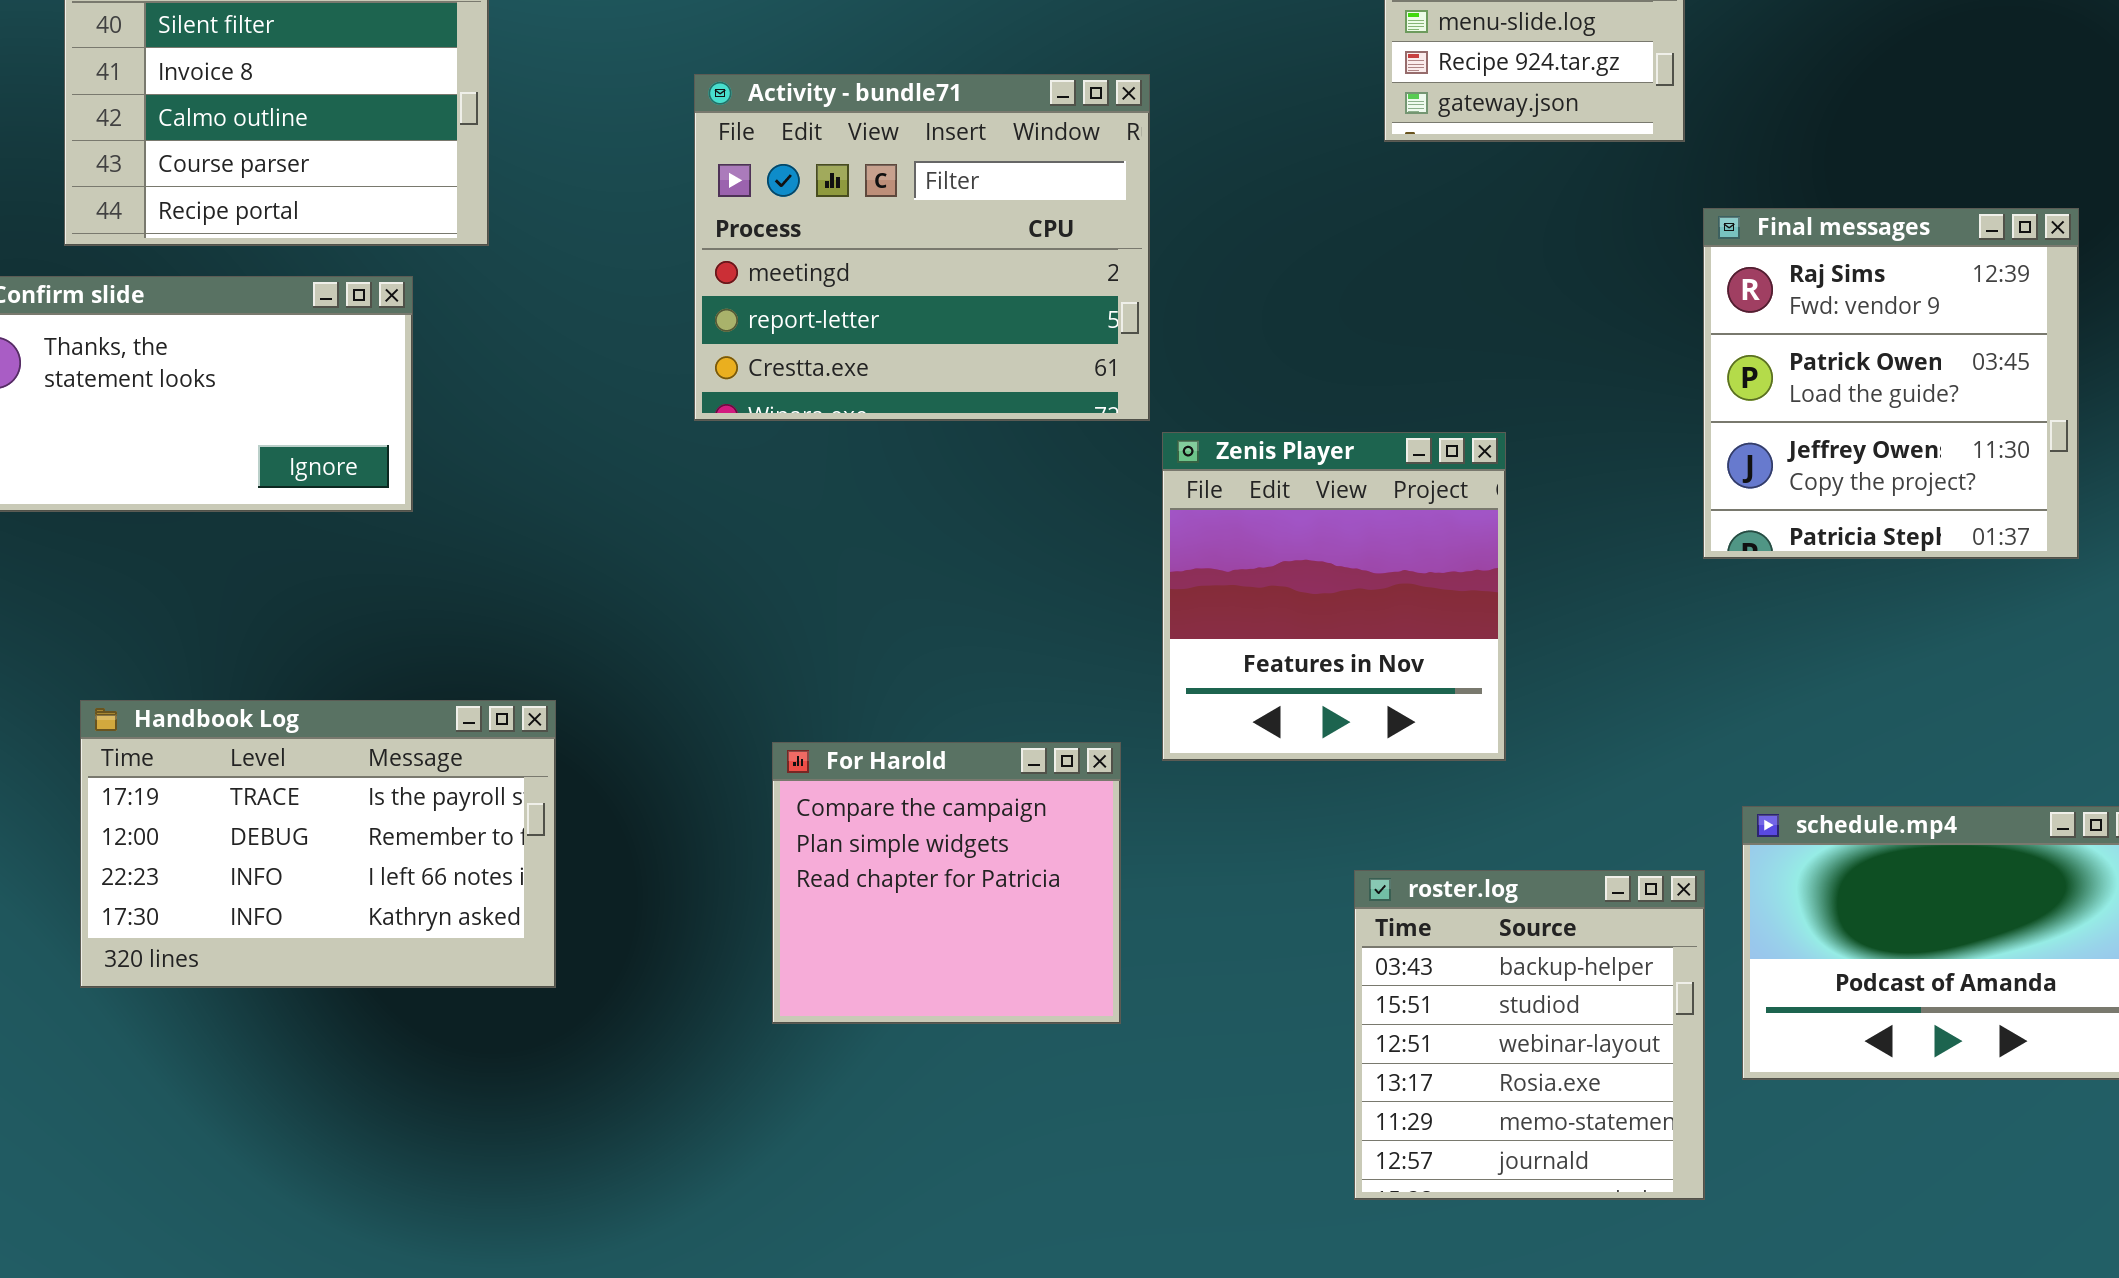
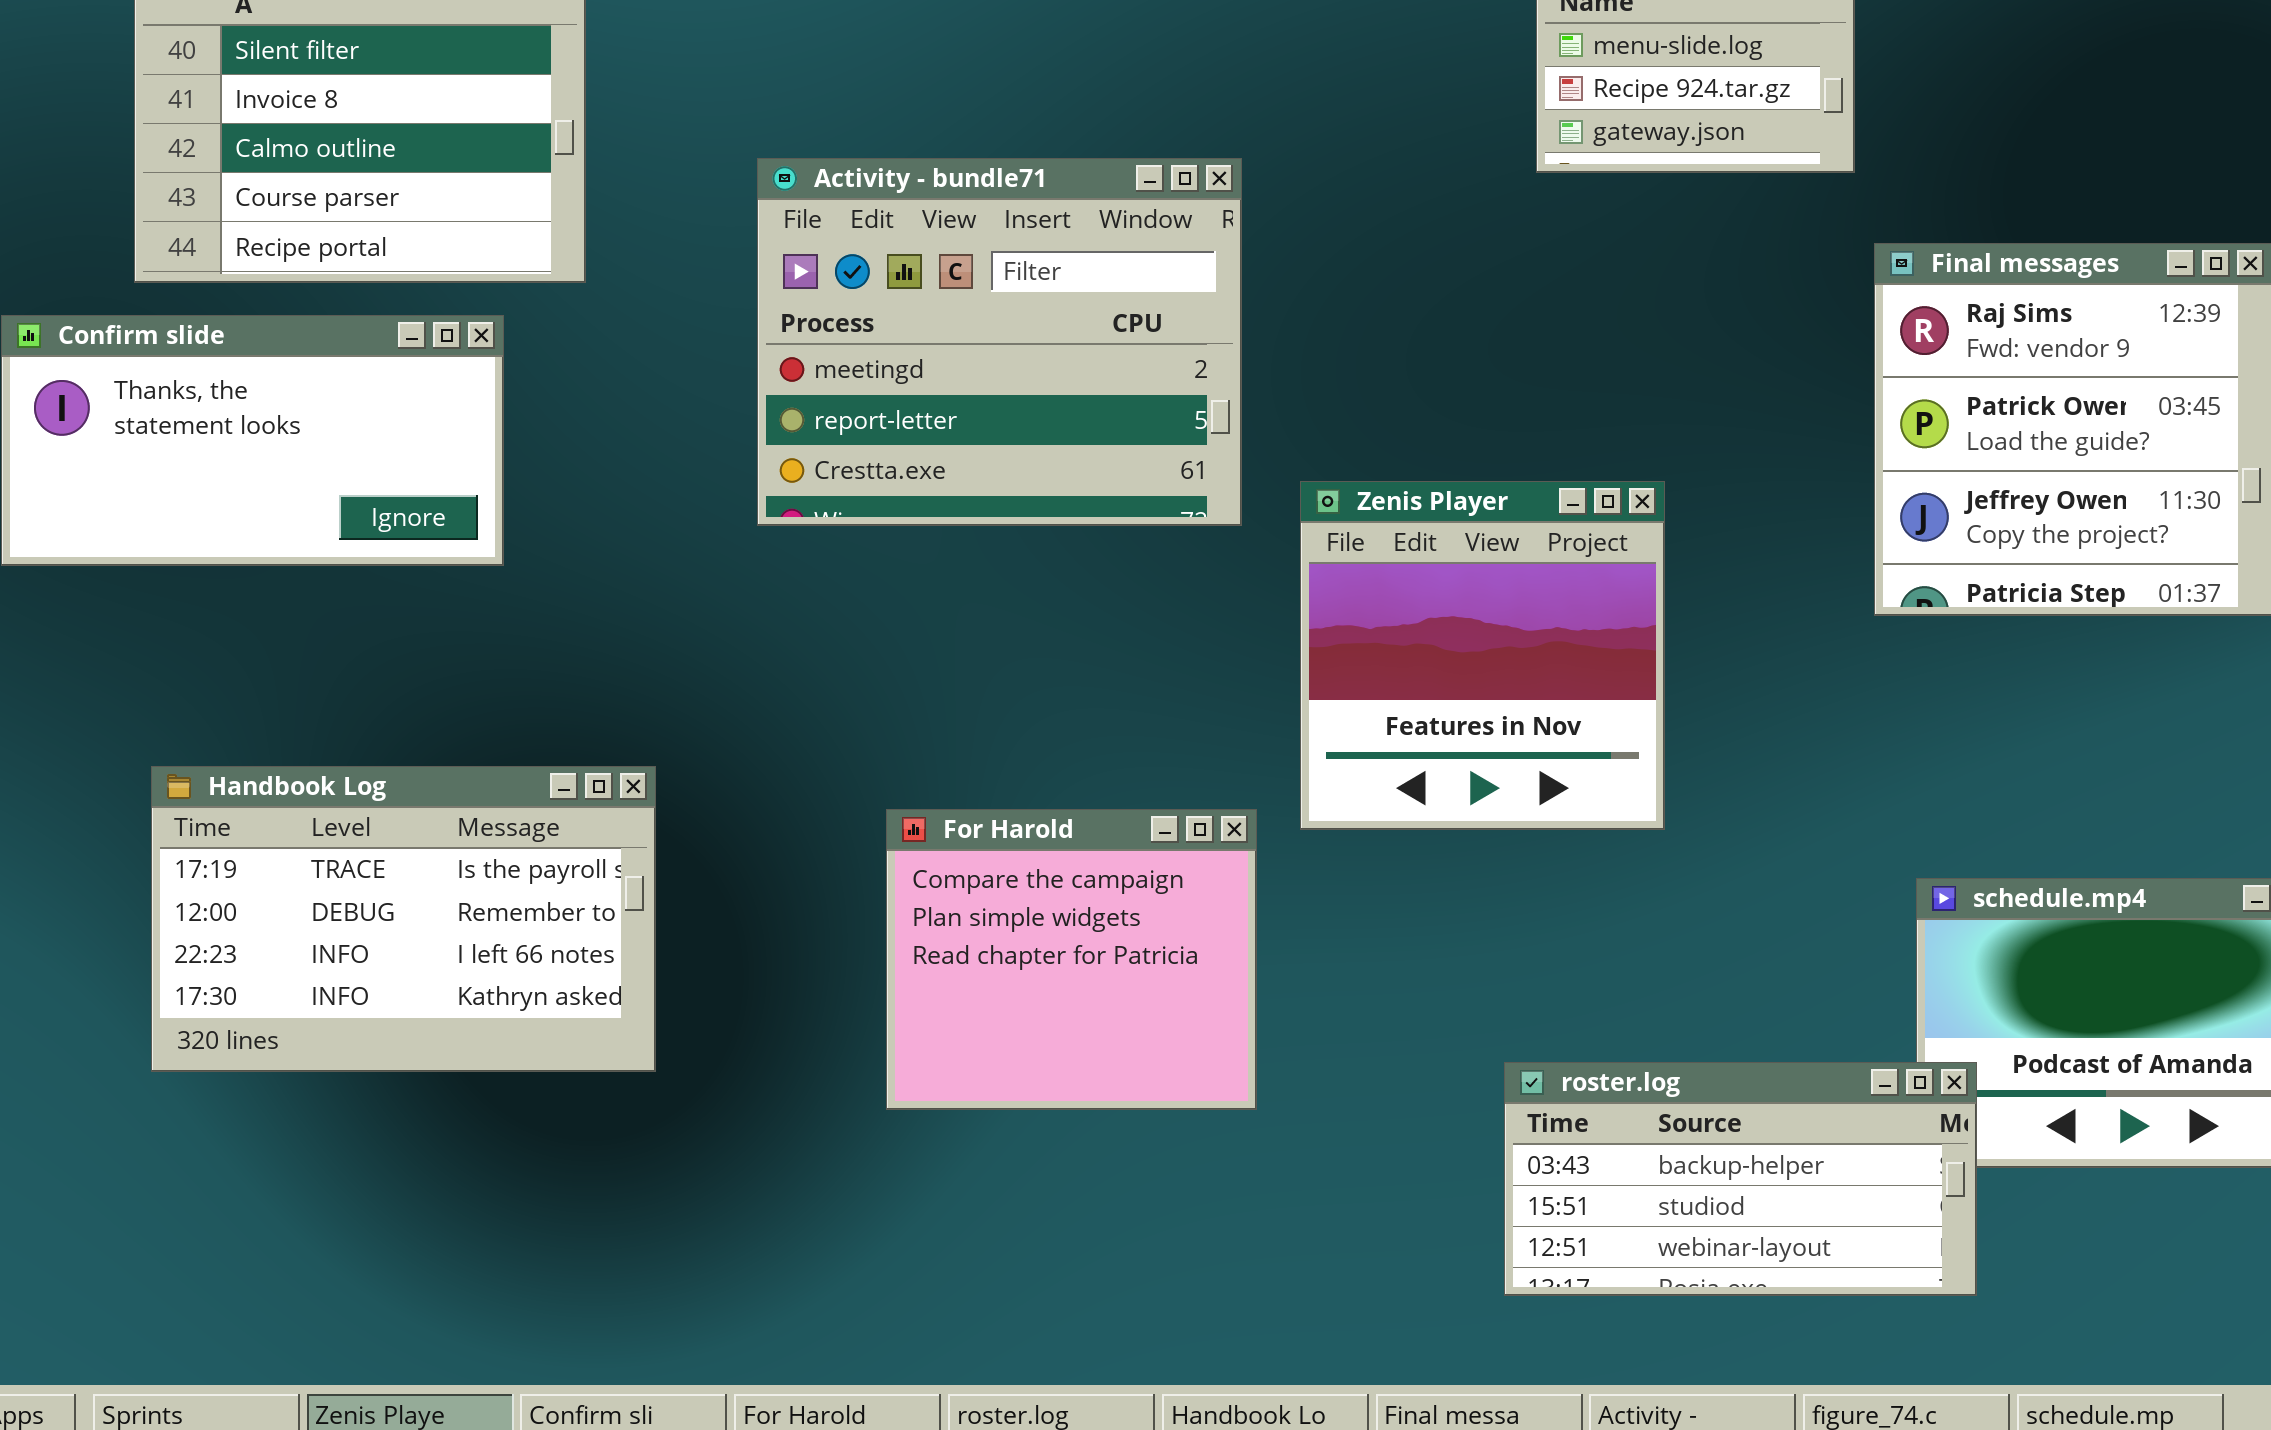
Activity - bundle71: [694,74,1150,421] -> [757,158,1242,526], moved
roster.log: [1354,870,1705,1200] -> [1504,1062,1977,1296], resized

